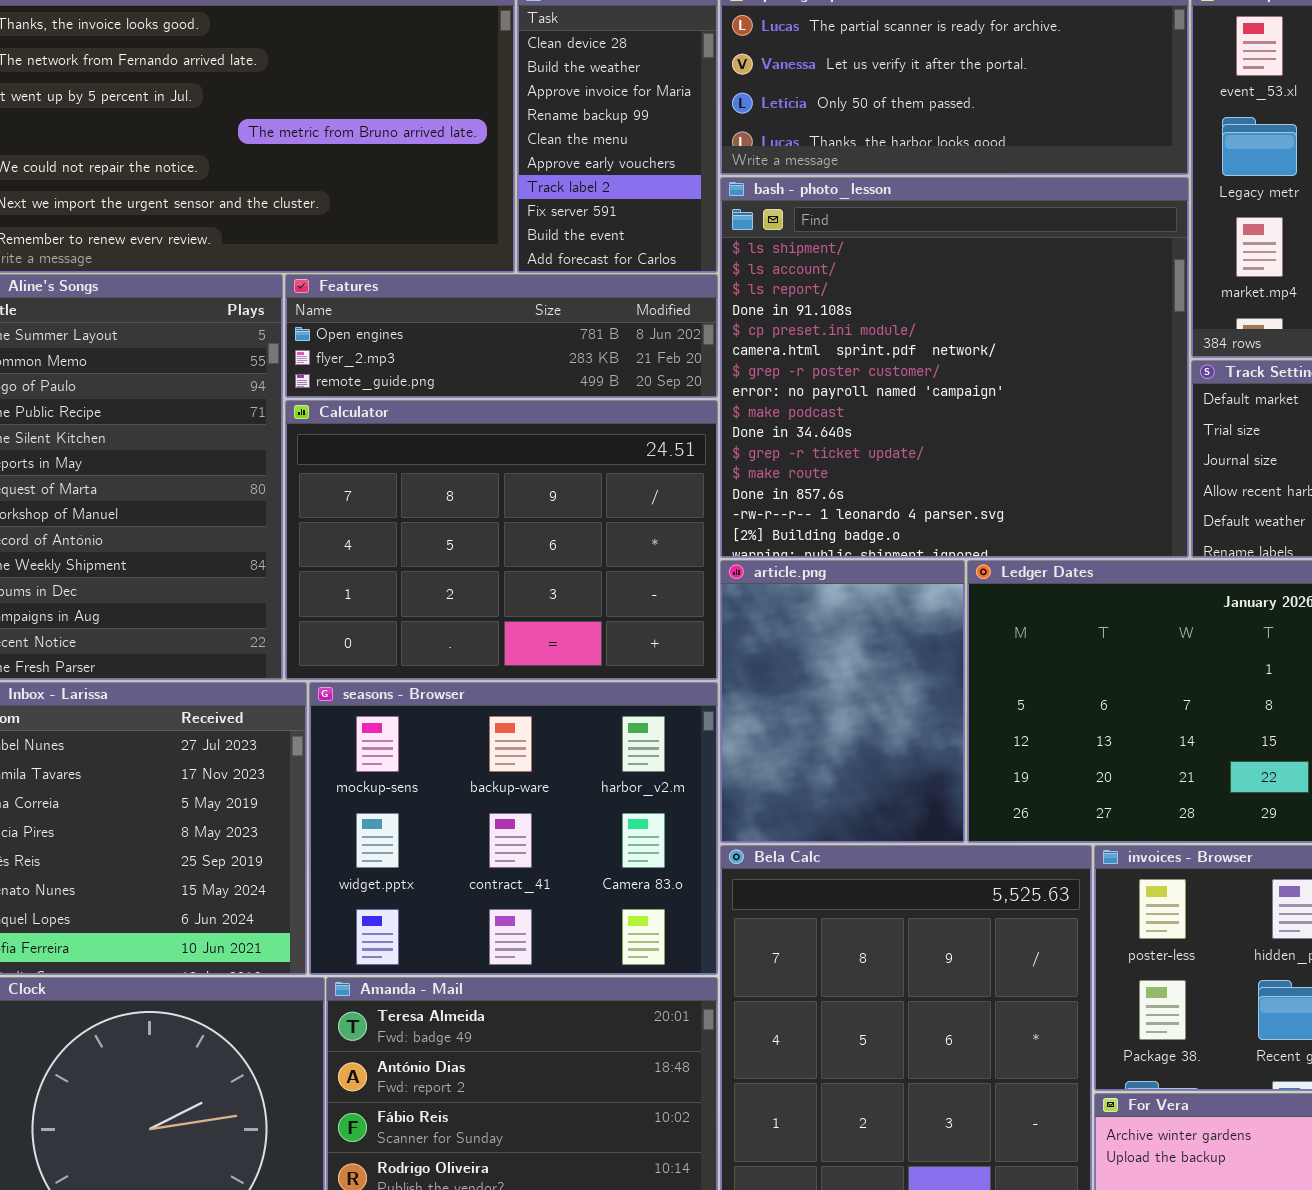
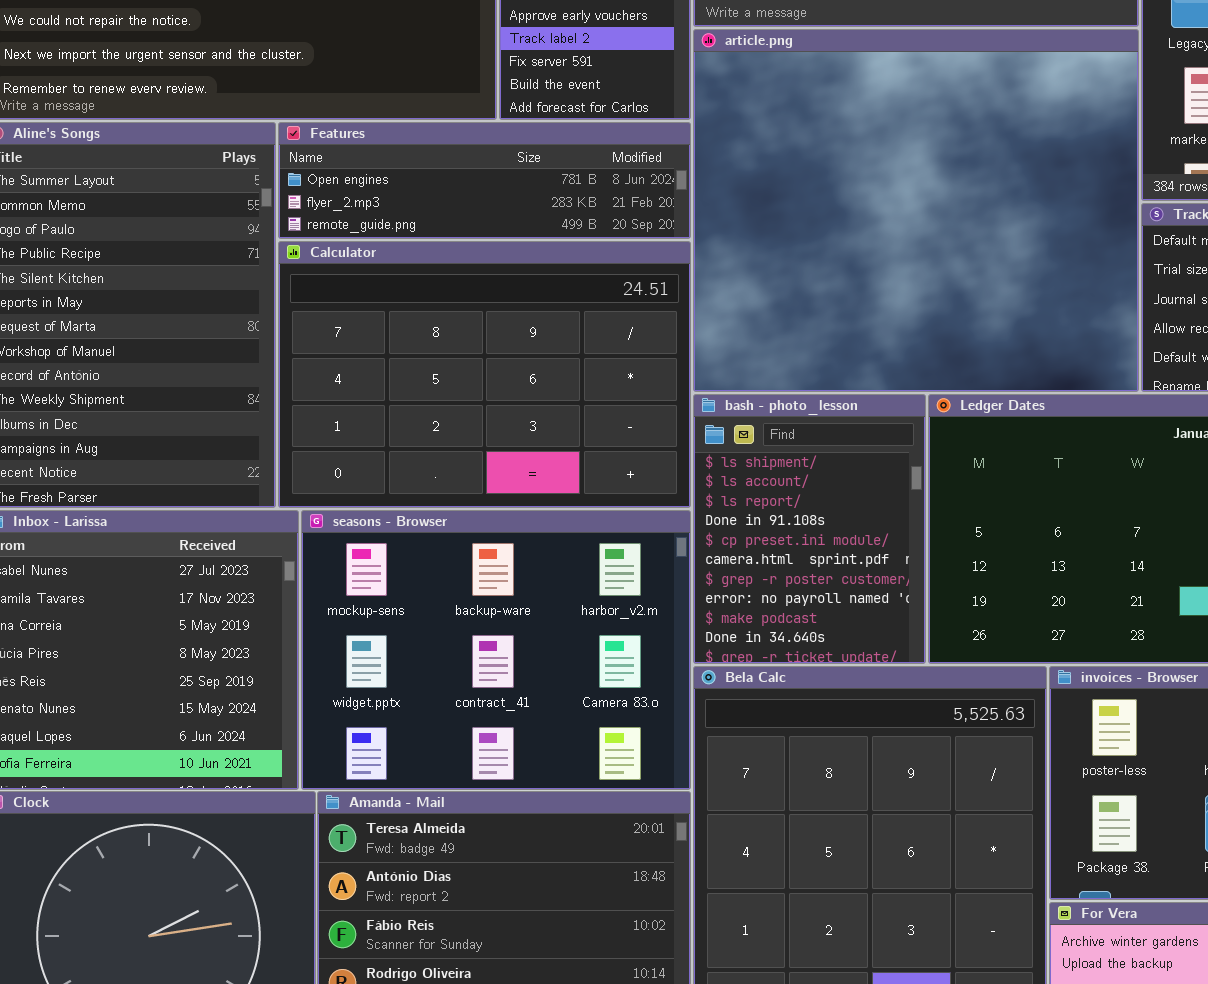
bash - photo_lesson: [720,177,1189,558] -> [693,394,926,664], moved, resized
article.png: [720,560,965,843] -> [693,29,1139,392], moved, resized

